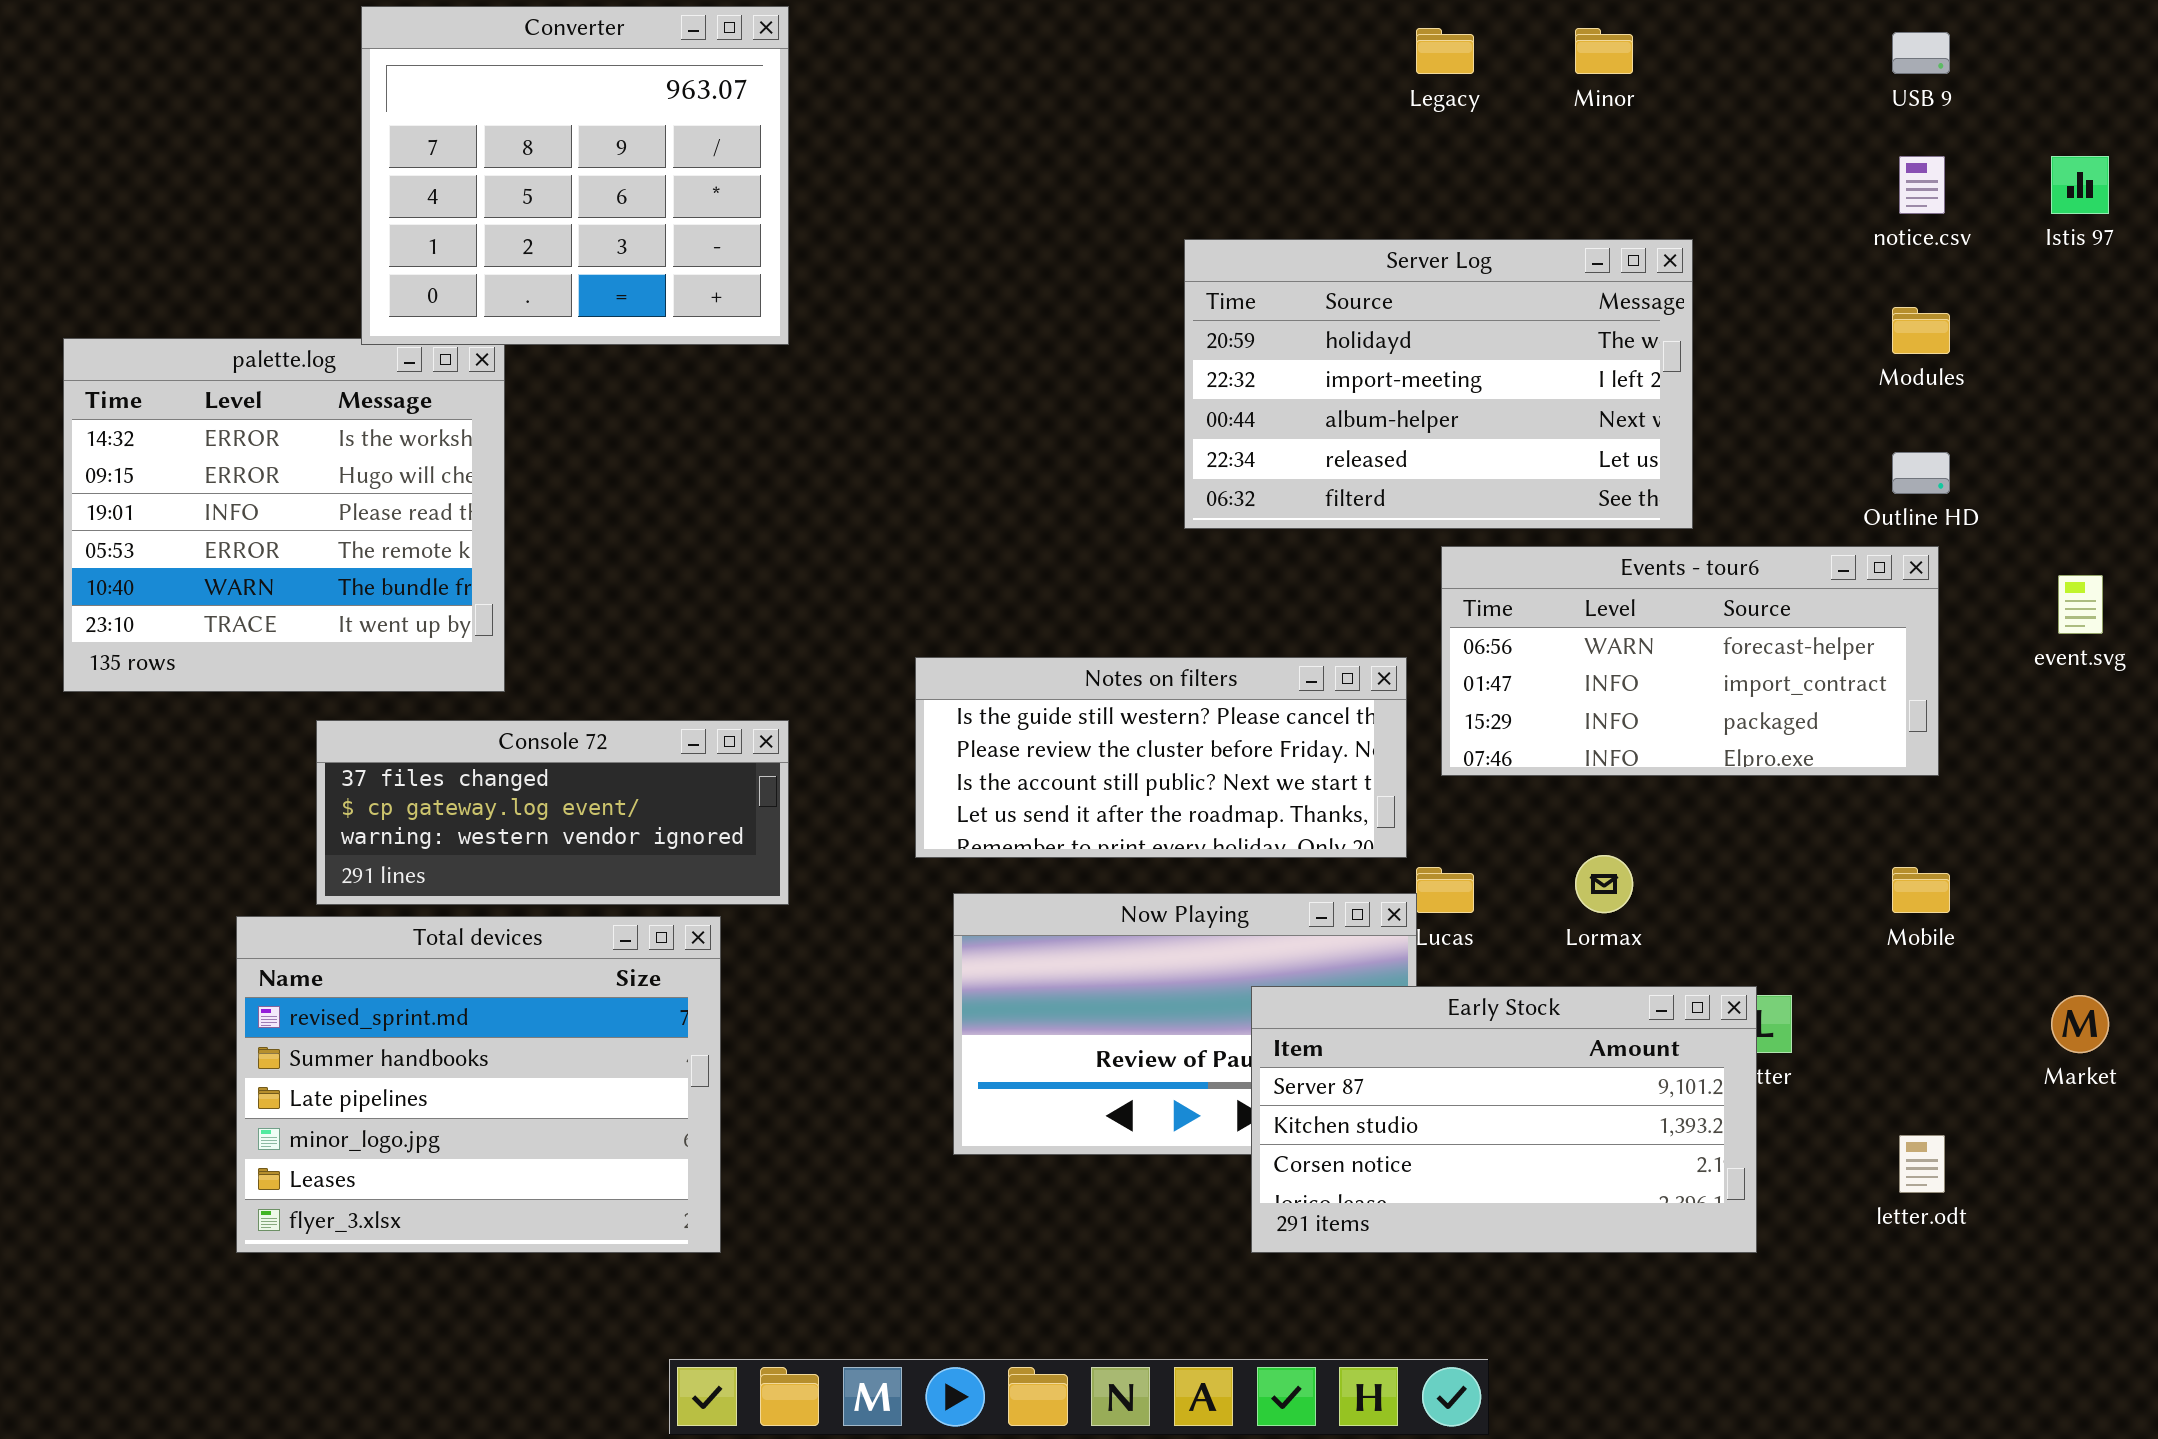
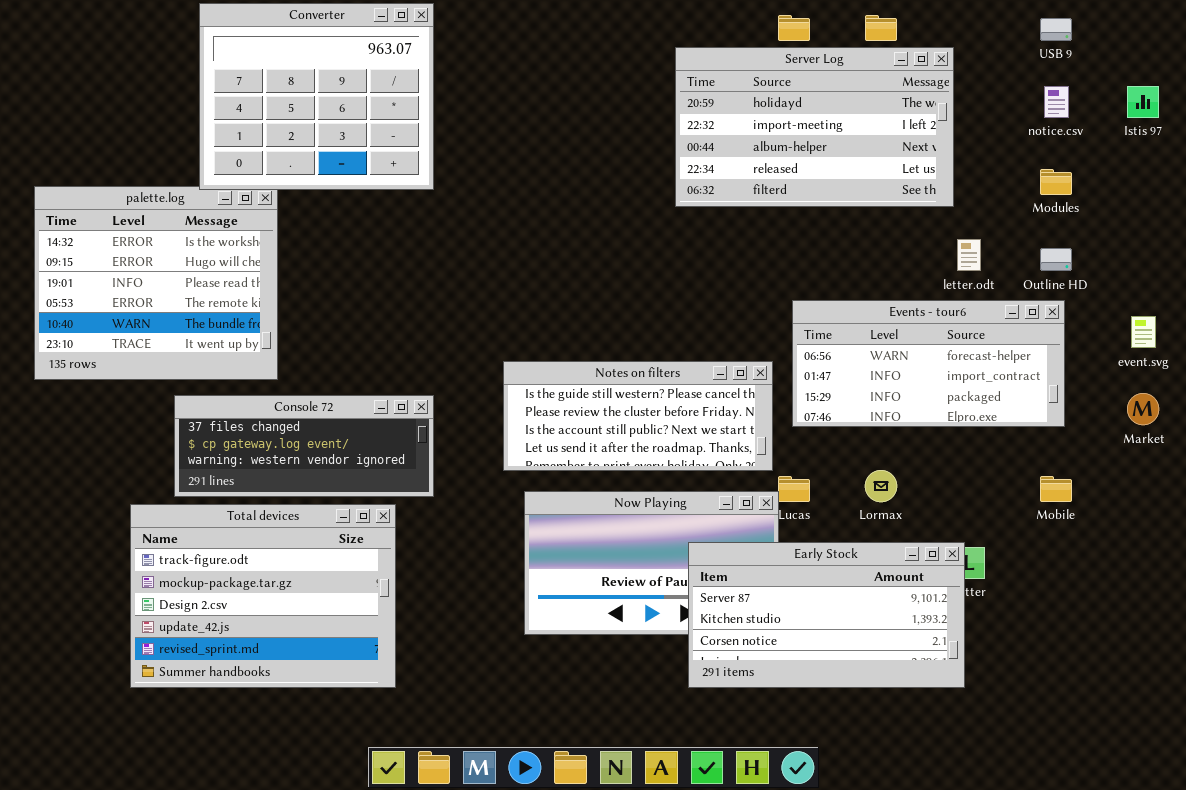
Server Log: [1184,239,1693,529] -> [675,47,954,207], moved
Total devices: [236,916,721,1253] -> [130,504,396,688], scrolled up 4 rows
Market: [2051,995,2109,1053] -> [1127,393,1159,425], moved
letter.odt: [1899,1135,1945,1193] -> [957,239,981,271], moved

